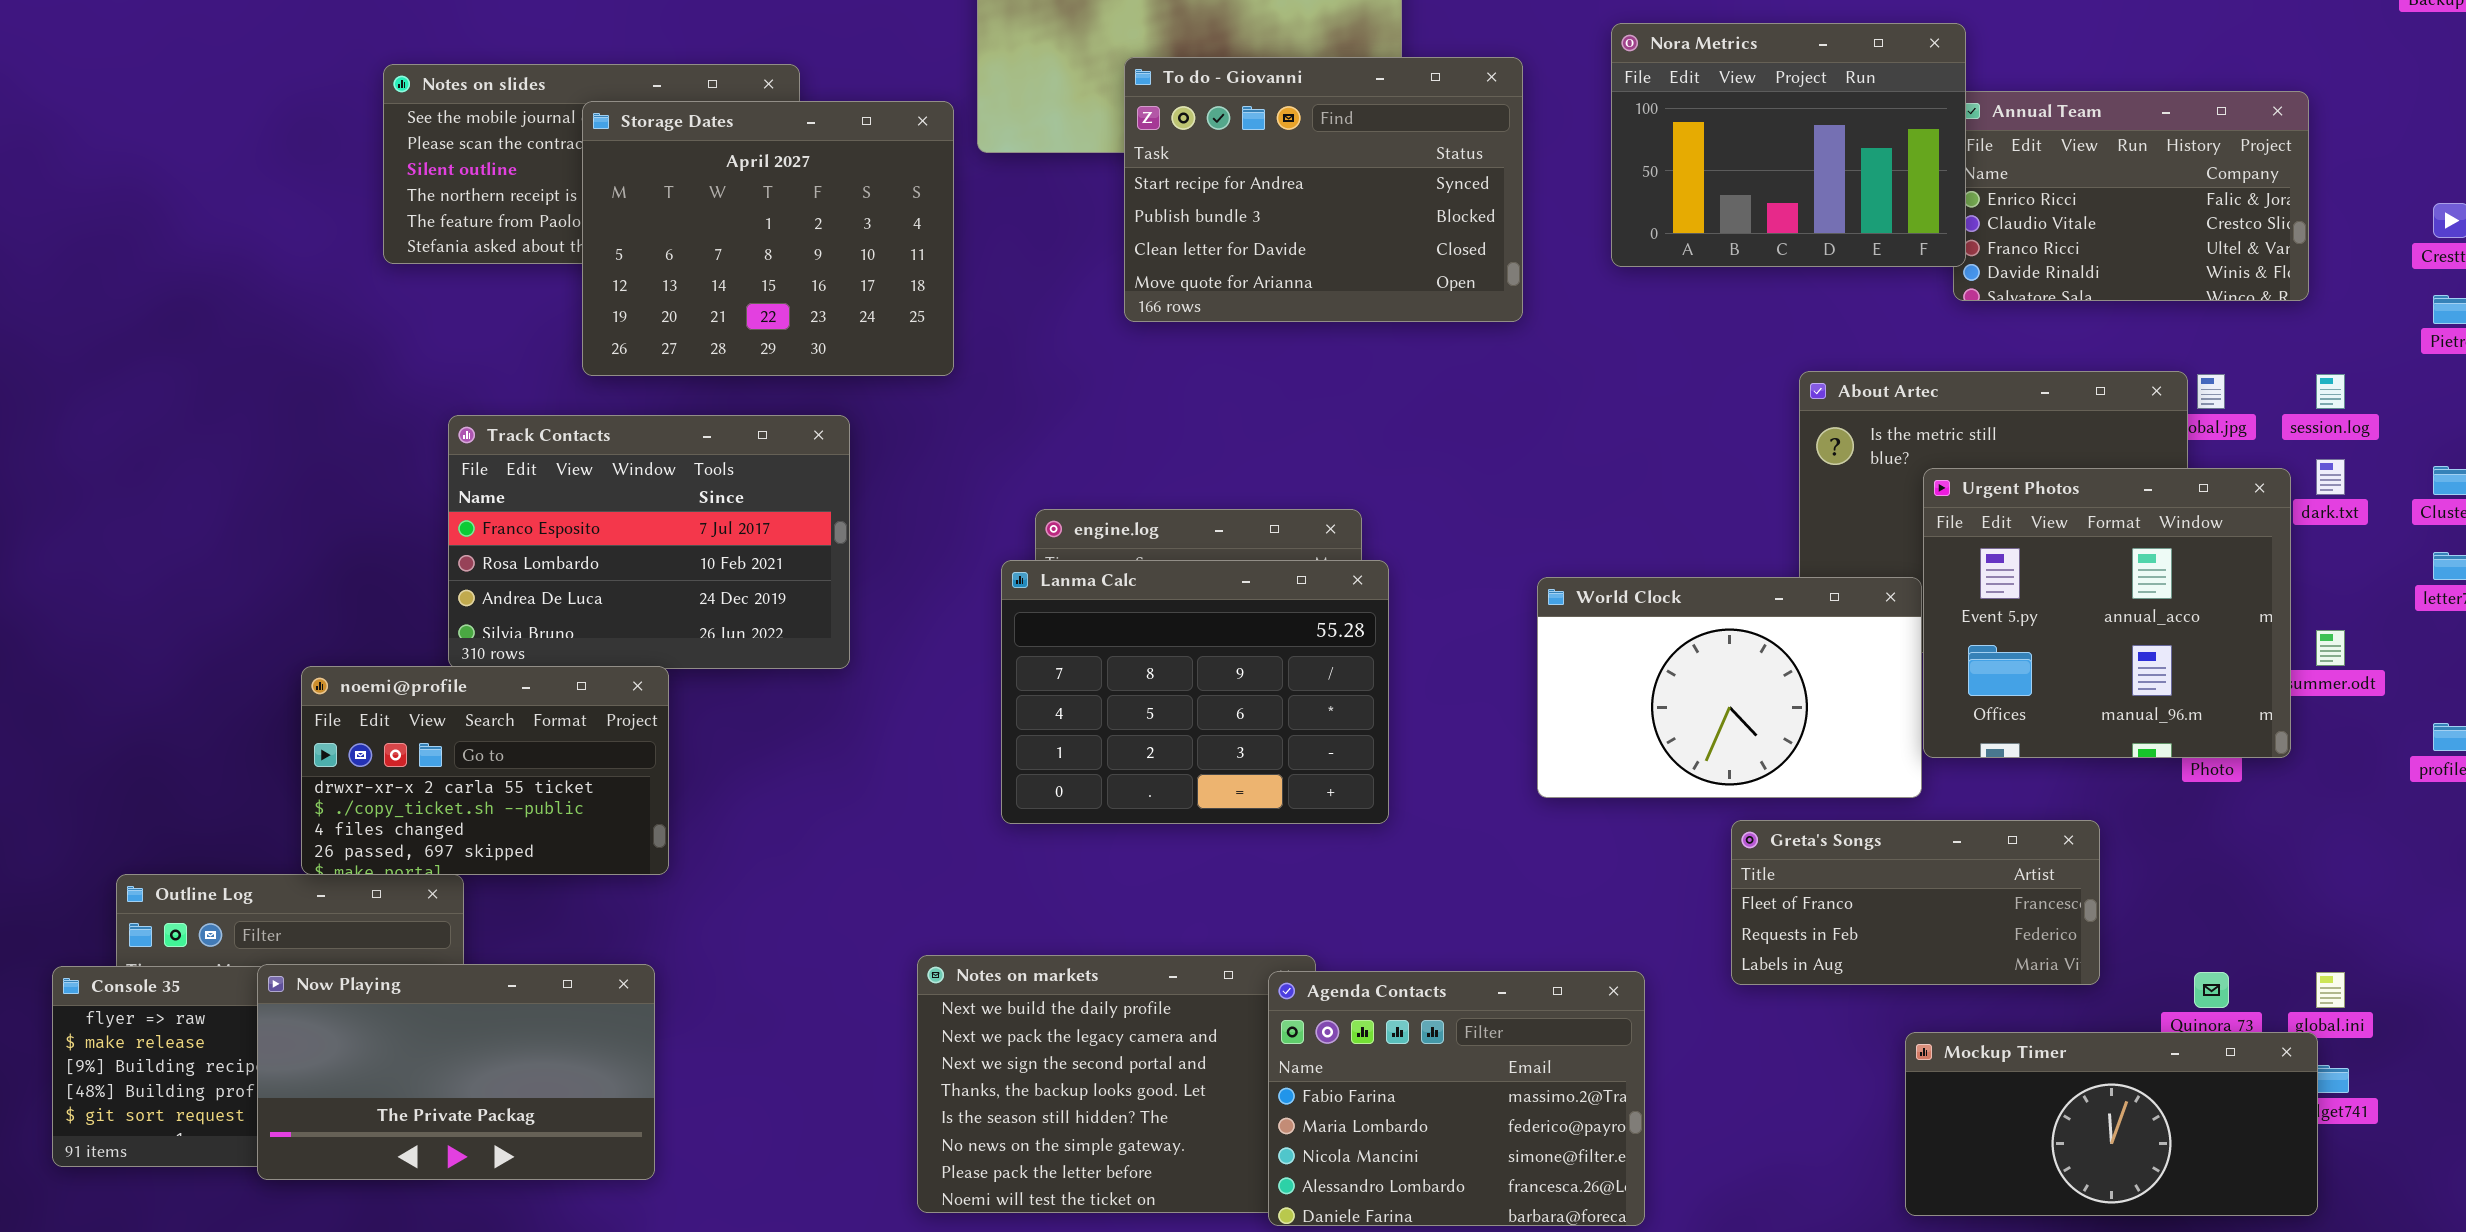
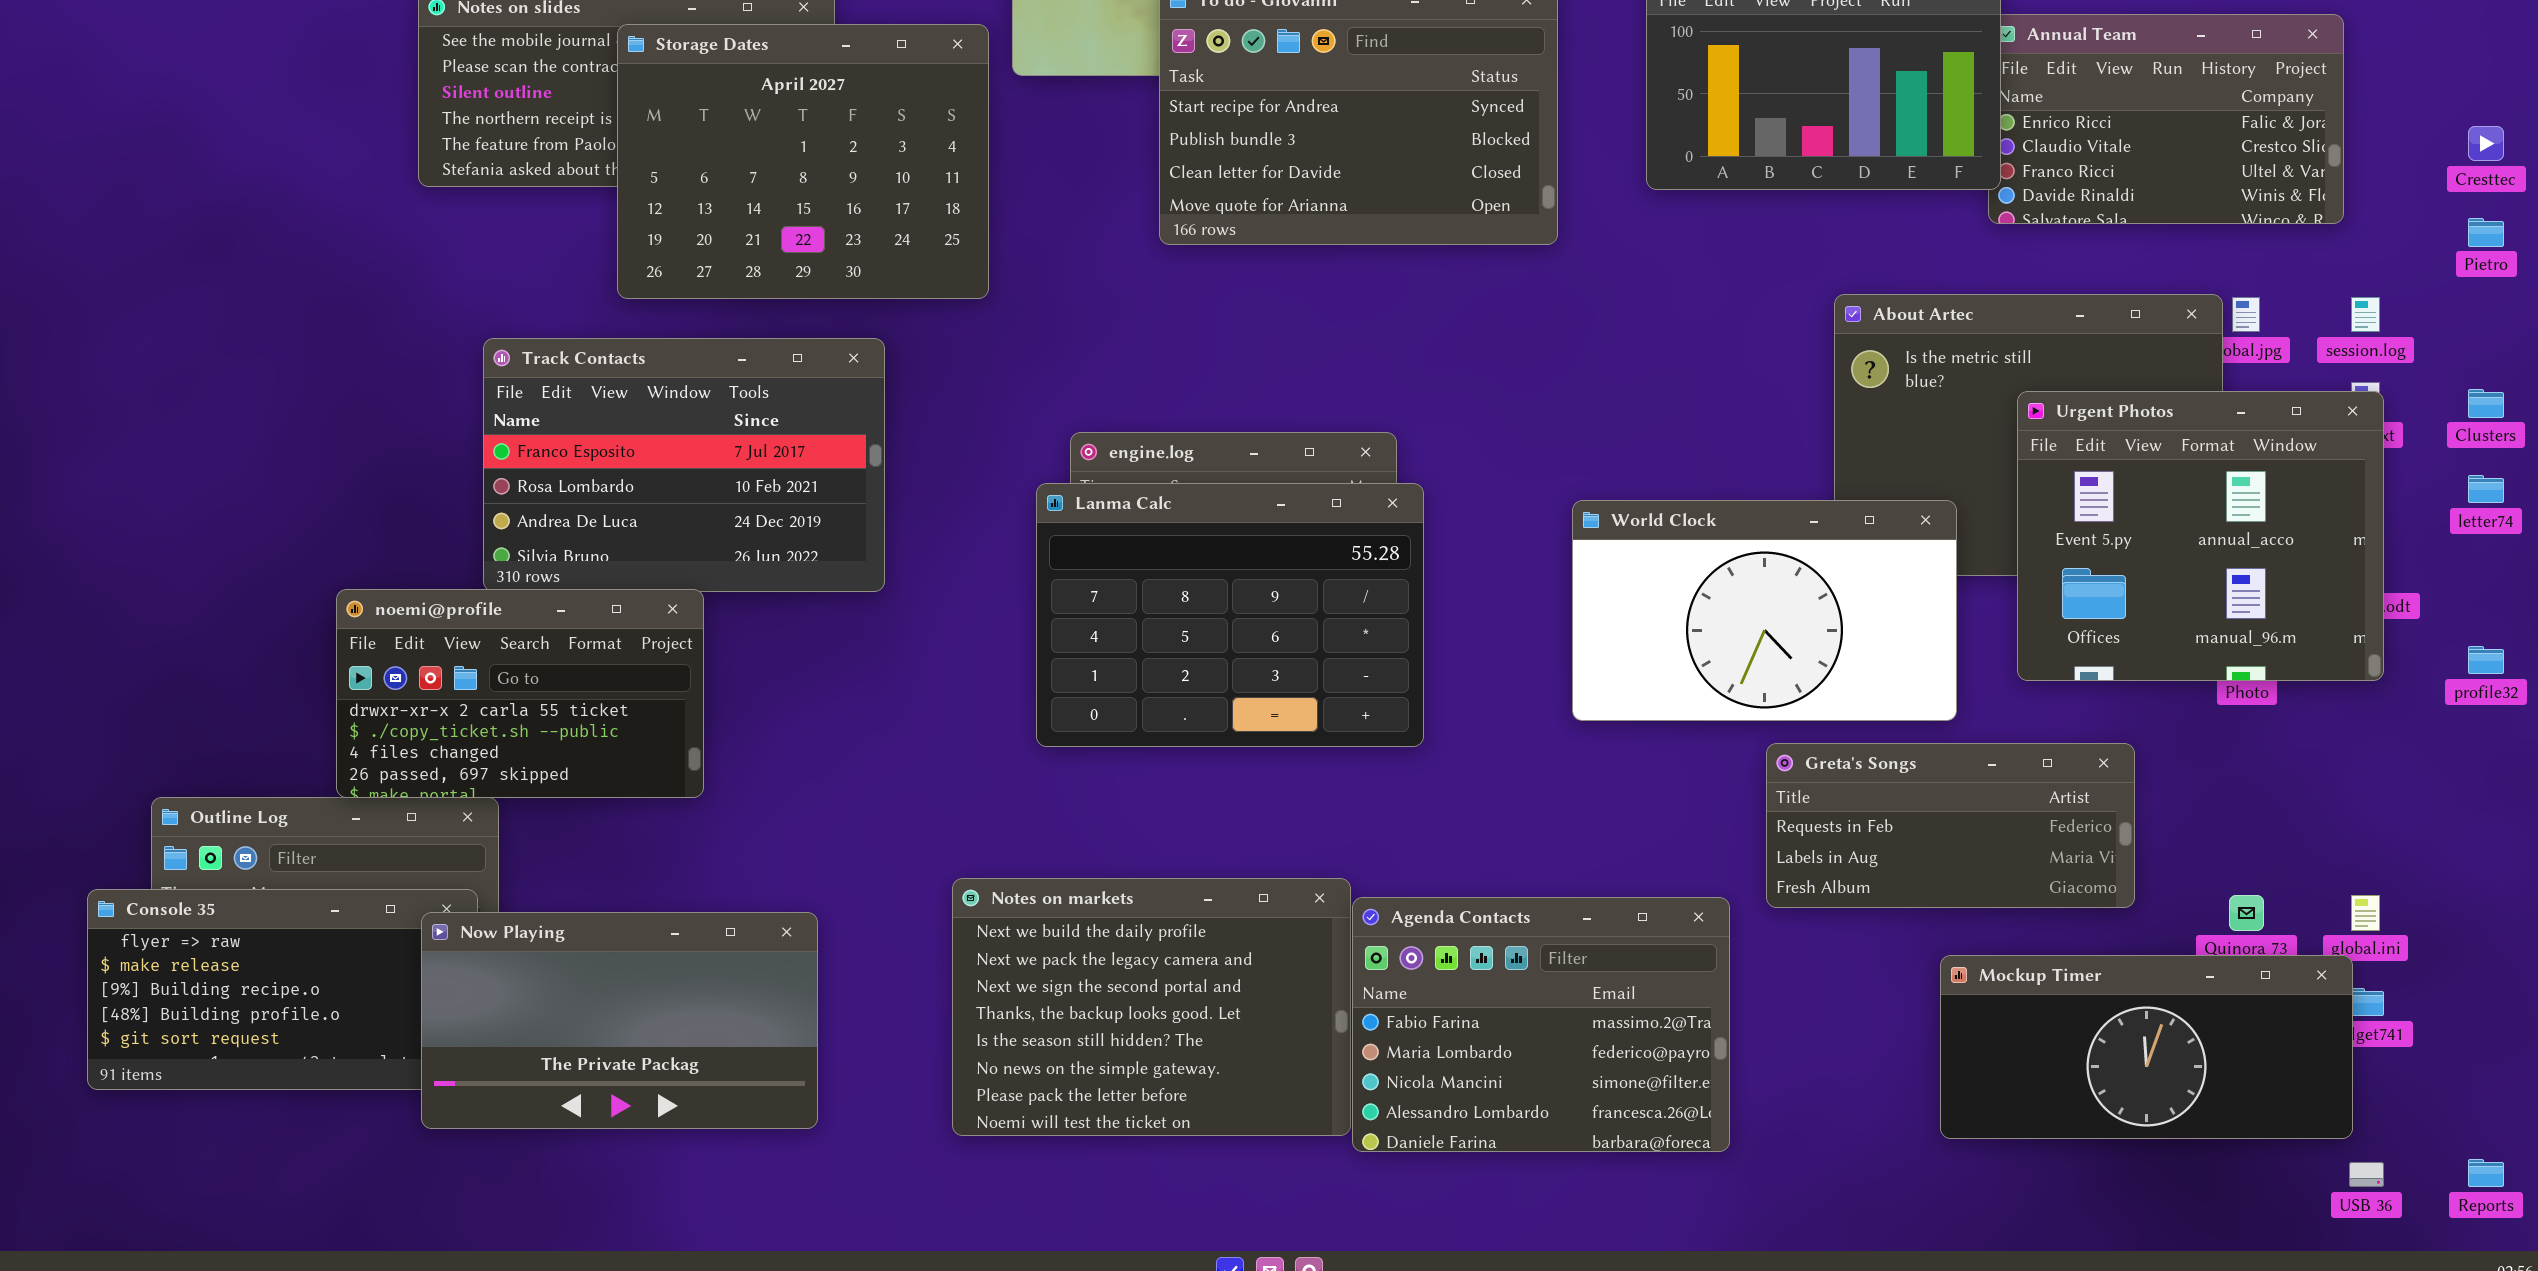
Urgent Photos: [1923,468,2291,758] -> [2017,391,2384,681], moved
Greta's Songs: [1731,820,2100,985] -> [1766,743,2135,908], scrolled down 1 row
Now Playing: [257,964,655,1180] -> [421,912,818,1129], moved
Agenda Contacts: [1268,971,1645,1226] -> [1352,897,1730,1152], moved

